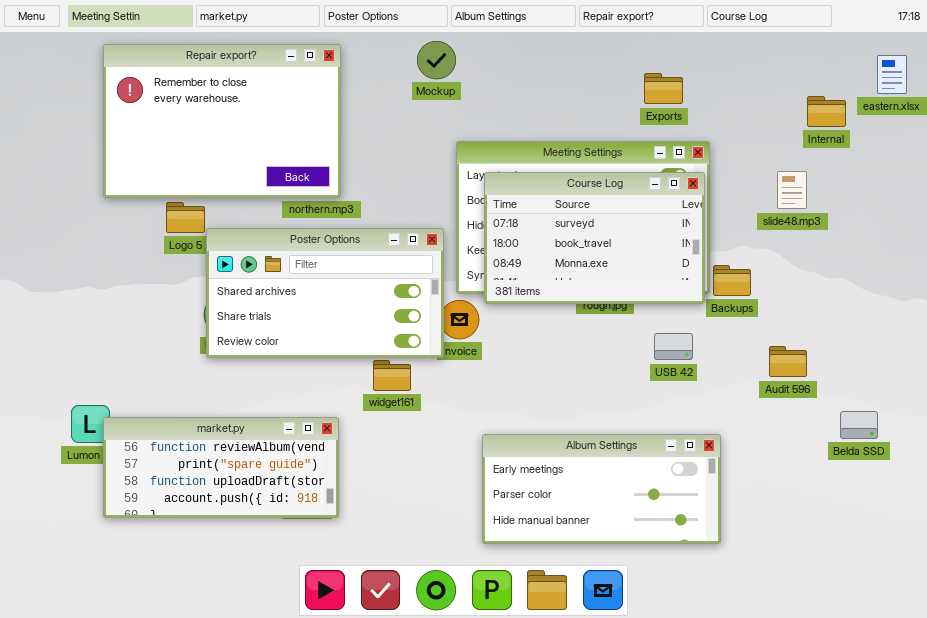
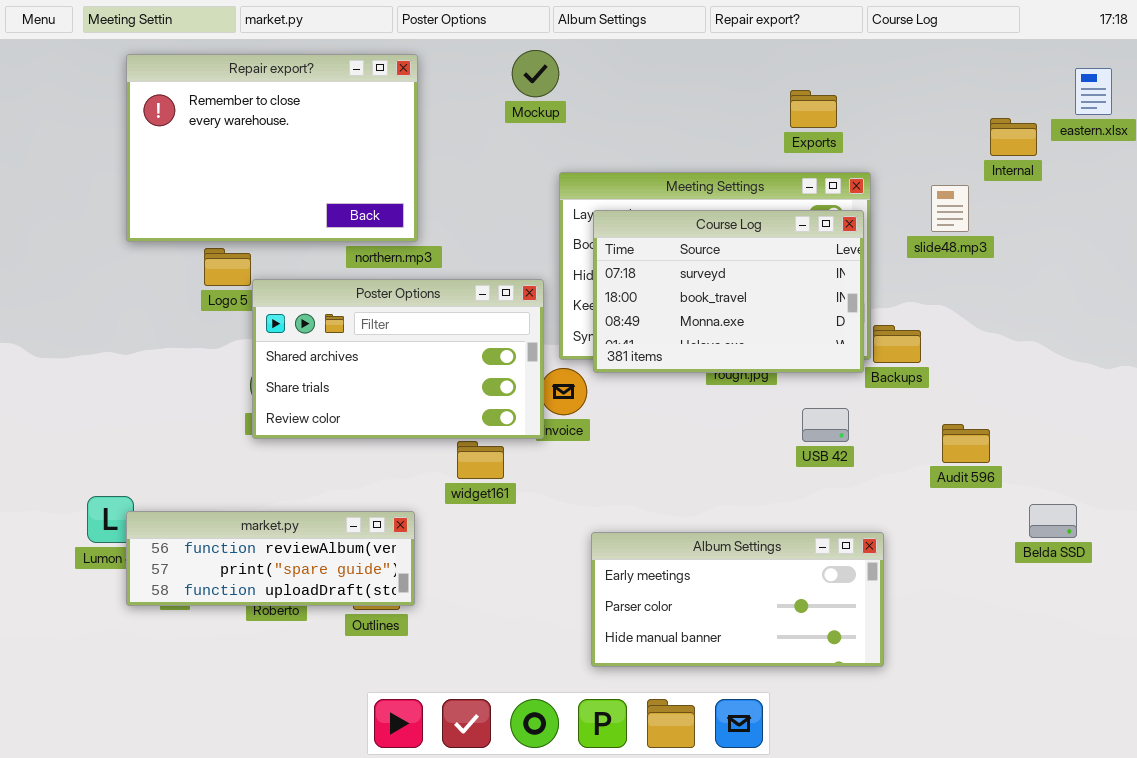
slide48.mp3: [777,171,807,209] -> [931,185,969,232], moved
market.py: [103,417,339,518] -> [126,511,415,606], resized

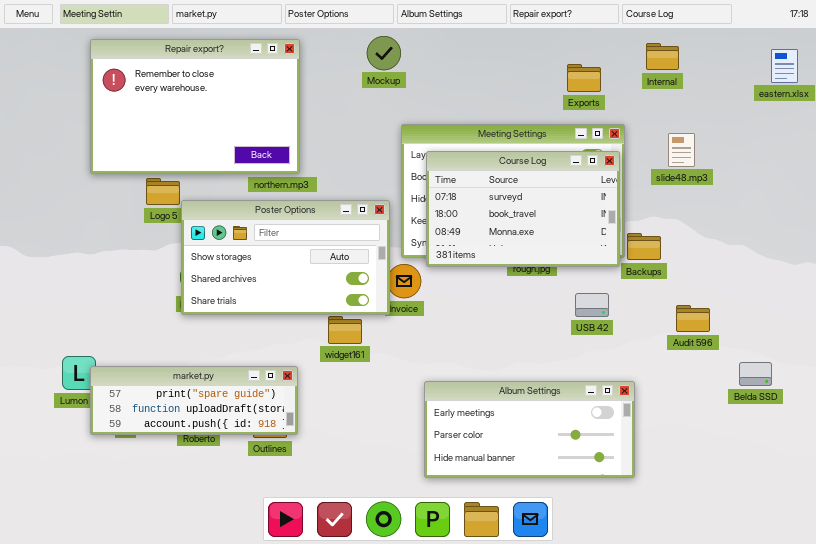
Internal: [990,118,1037,156] -> [646,43,679,70], moved
Poster Options: [252,279,544,439] -> [181,200,390,315], scrolled up 1 row
market.py: [126,511,415,606] -> [90,366,298,435], scrolled down 1 row

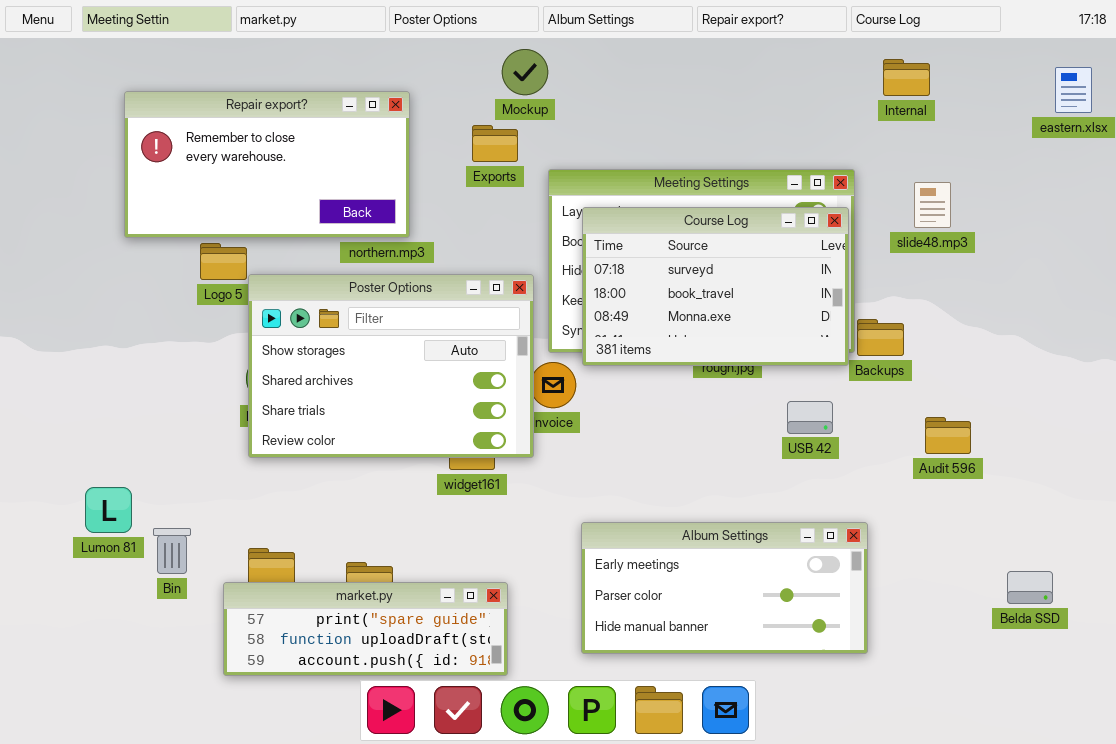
Repair export?: [90,39,300,174] -> [124,91,410,238], resized
Exports: [567,64,601,92] -> [472,125,518,162], moved
Poster Options: [181,200,390,315] -> [248,274,534,458], resized
Belda SSD: [739,362,772,386] -> [1007,571,1053,604], moved
market.py: [90,366,298,435] -> [223,582,508,676], moved

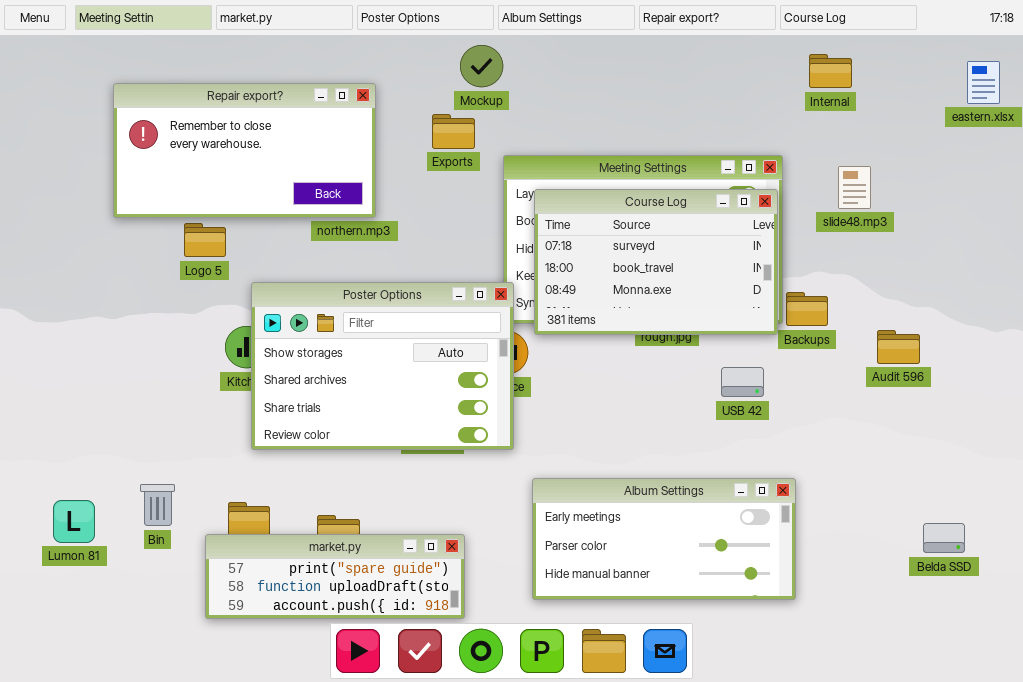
Poster Options: [248,274,534,458] -> [251,282,514,450], moved
Audit 596: [925,417,971,454] -> [877,330,920,364], moved
Lumon 81: [85,487,132,533] -> [53,500,95,543], moved

